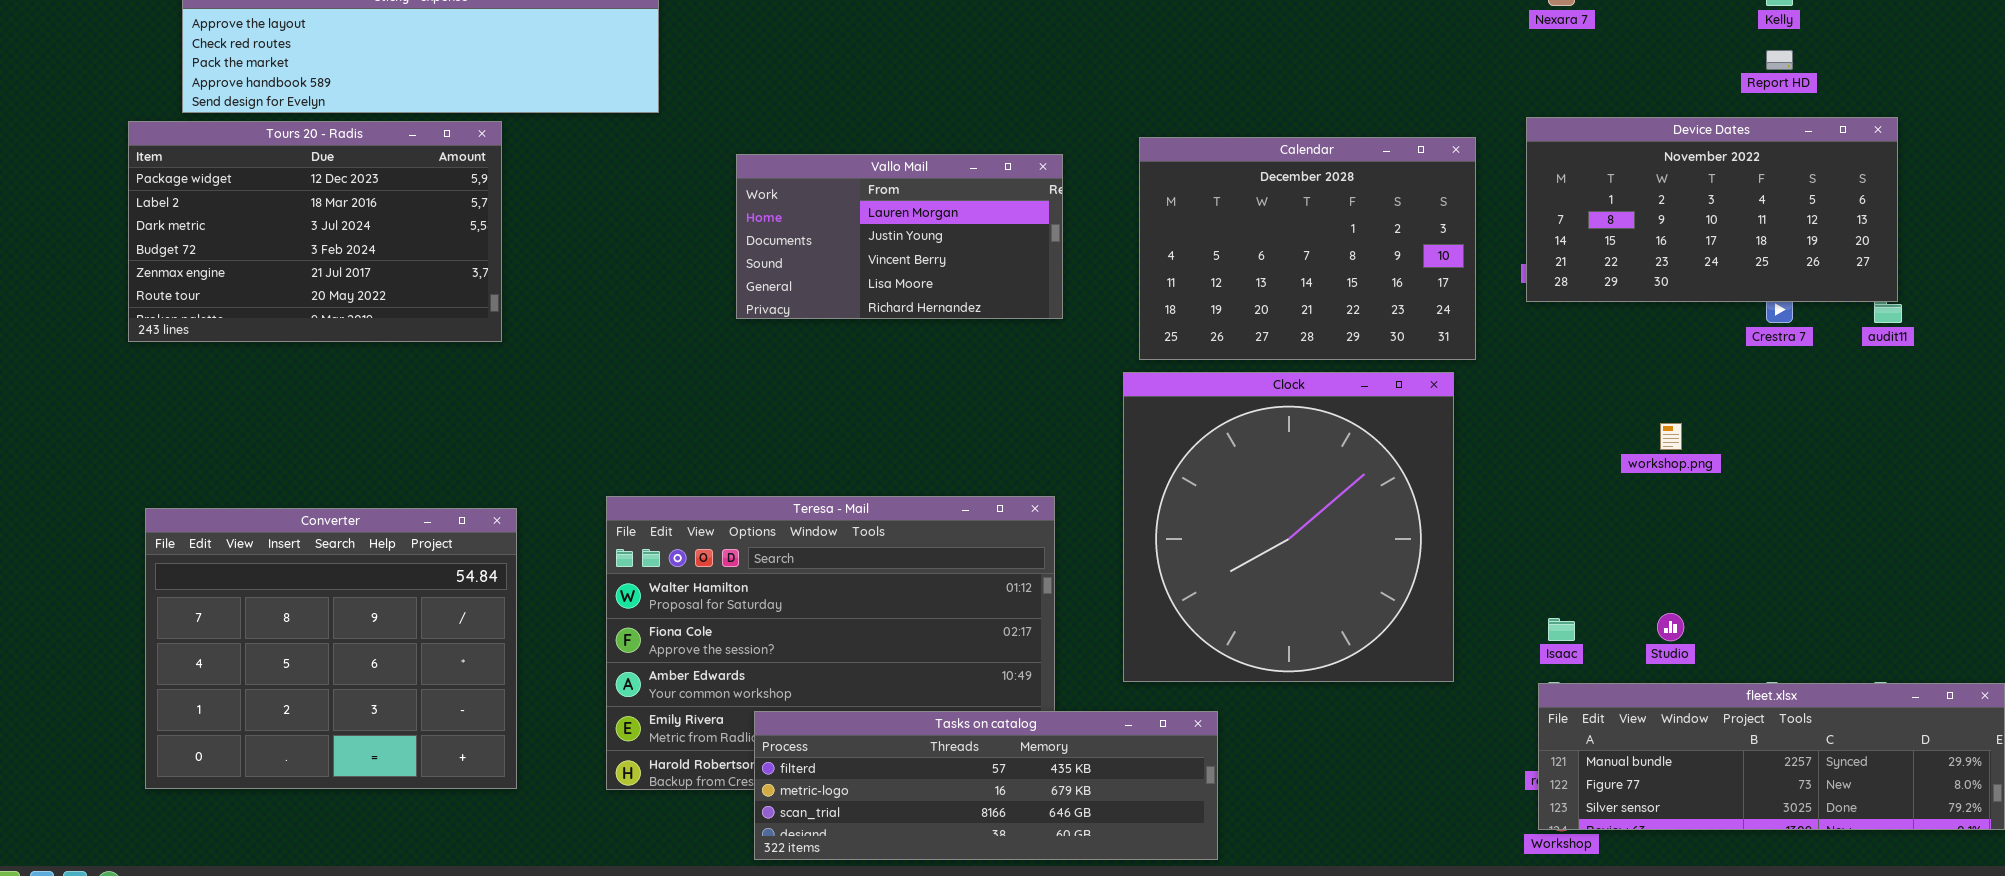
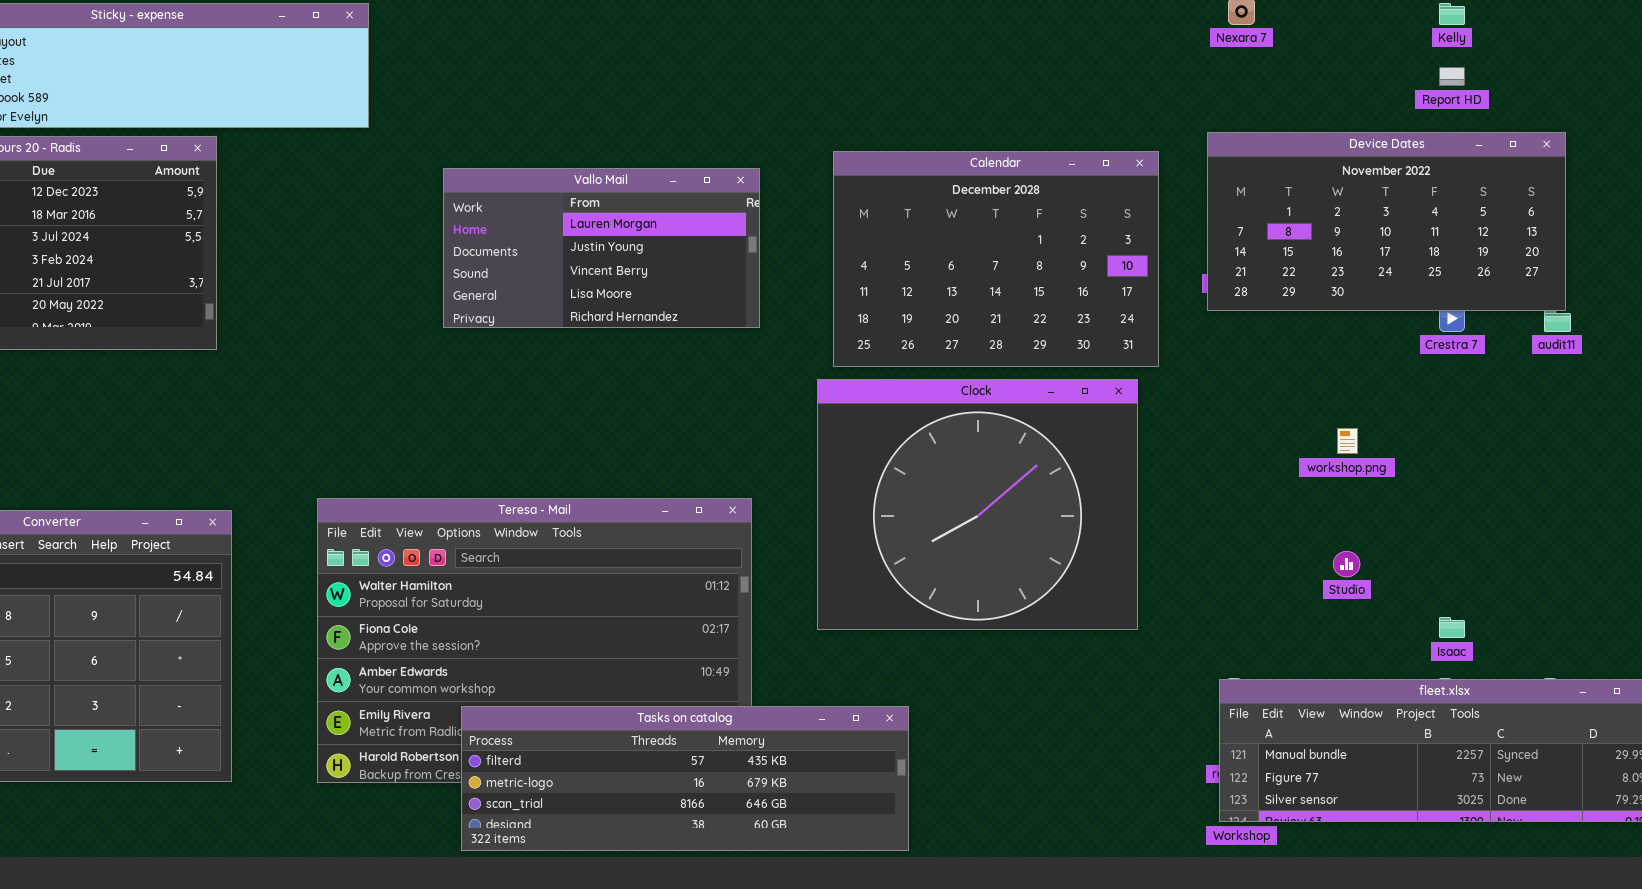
Clock: [1123,372,1454,682] -> [817,379,1138,630], resized
Studio: [1657,613,1684,641] -> [1333,551,1360,577], moved
Isaac: [1548,618,1575,641] -> [1439,617,1465,638], moved

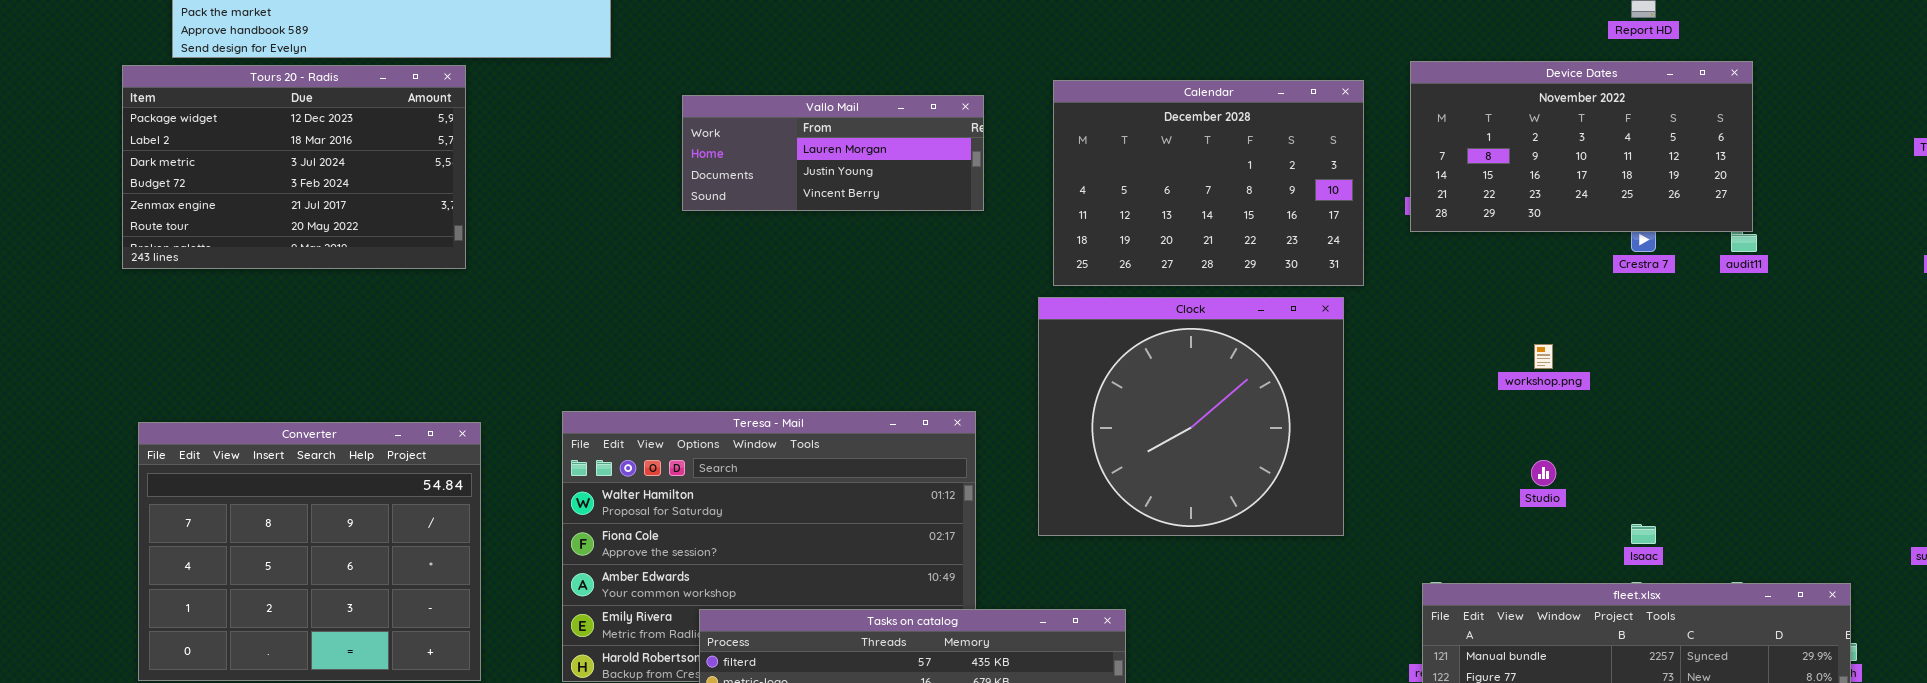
Vallo Mail: [443,168,760,328] -> [682,95,984,211], resized

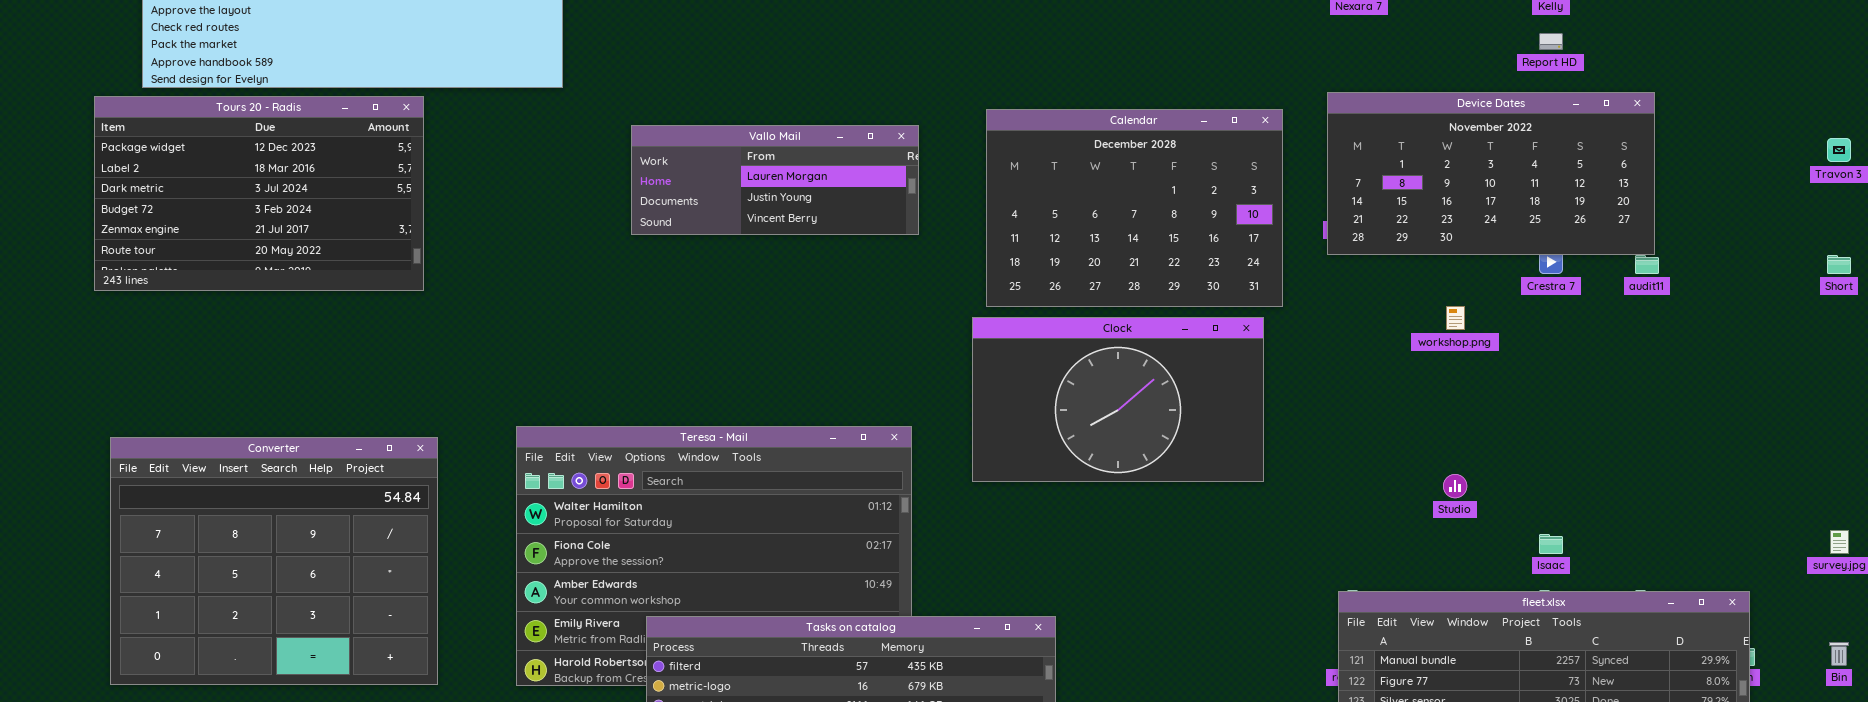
Clock: [1038,297,1344,536] -> [972,317,1264,482], resized
workshop.png: [1534,344,1553,369] -> [1446,306,1465,330], moved

